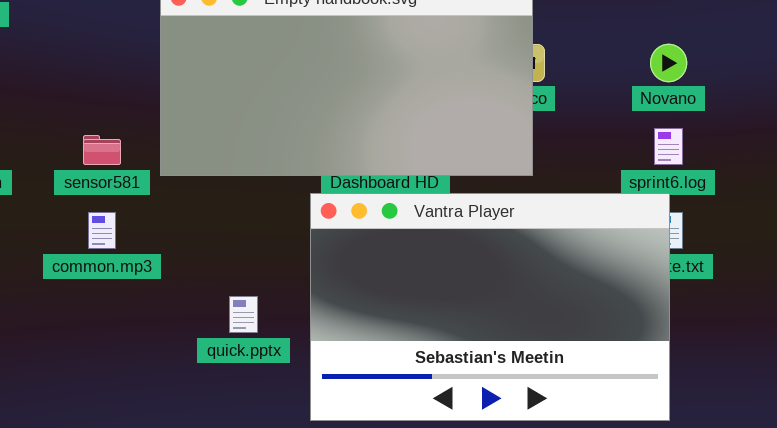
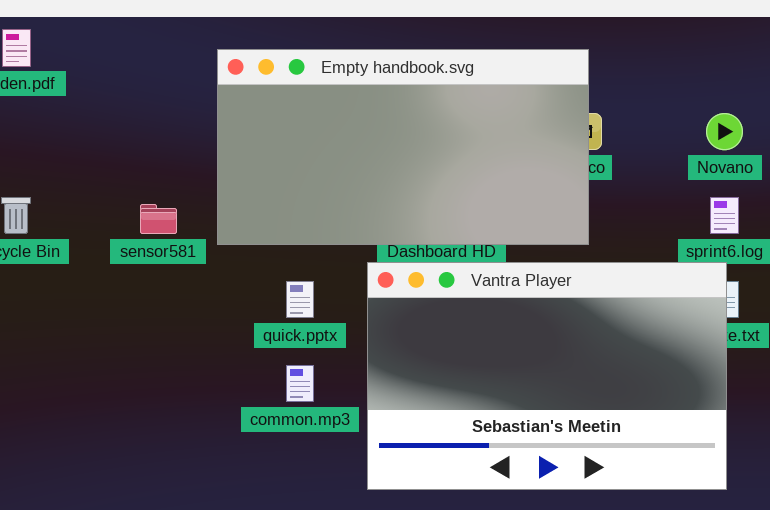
common.mp3: [88,212,116,249] -> [286,365,314,402], moved
quick.pptx: [229,296,258,333] -> [286,281,314,318], moved

